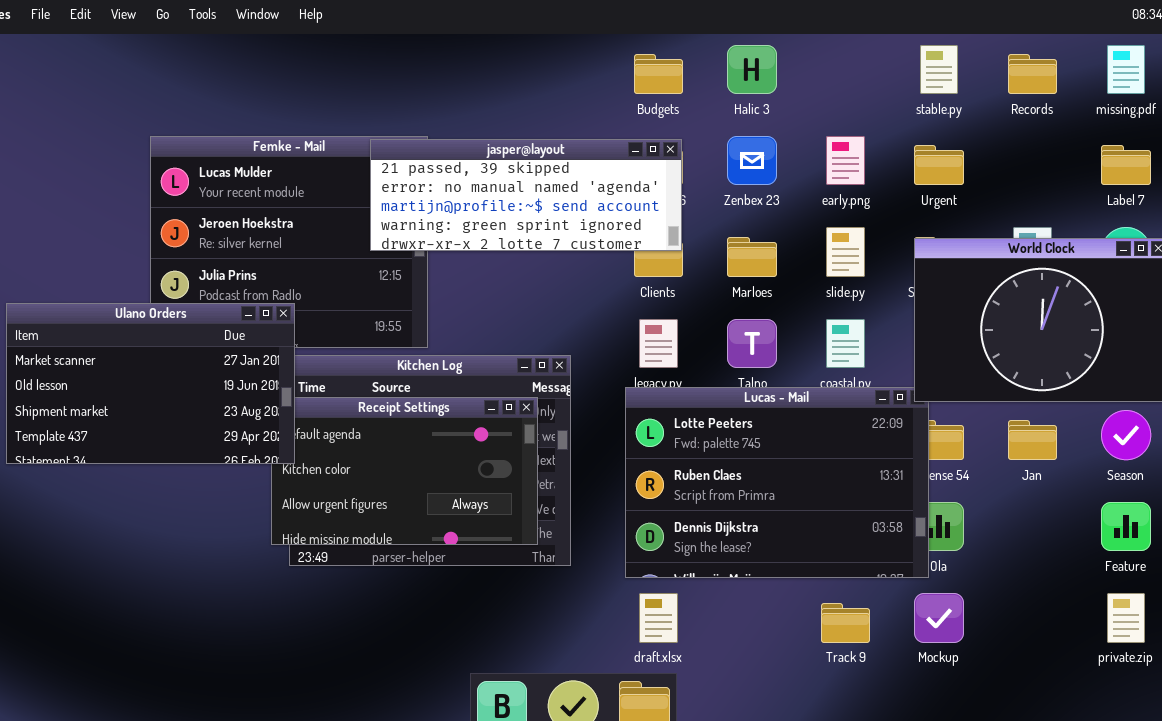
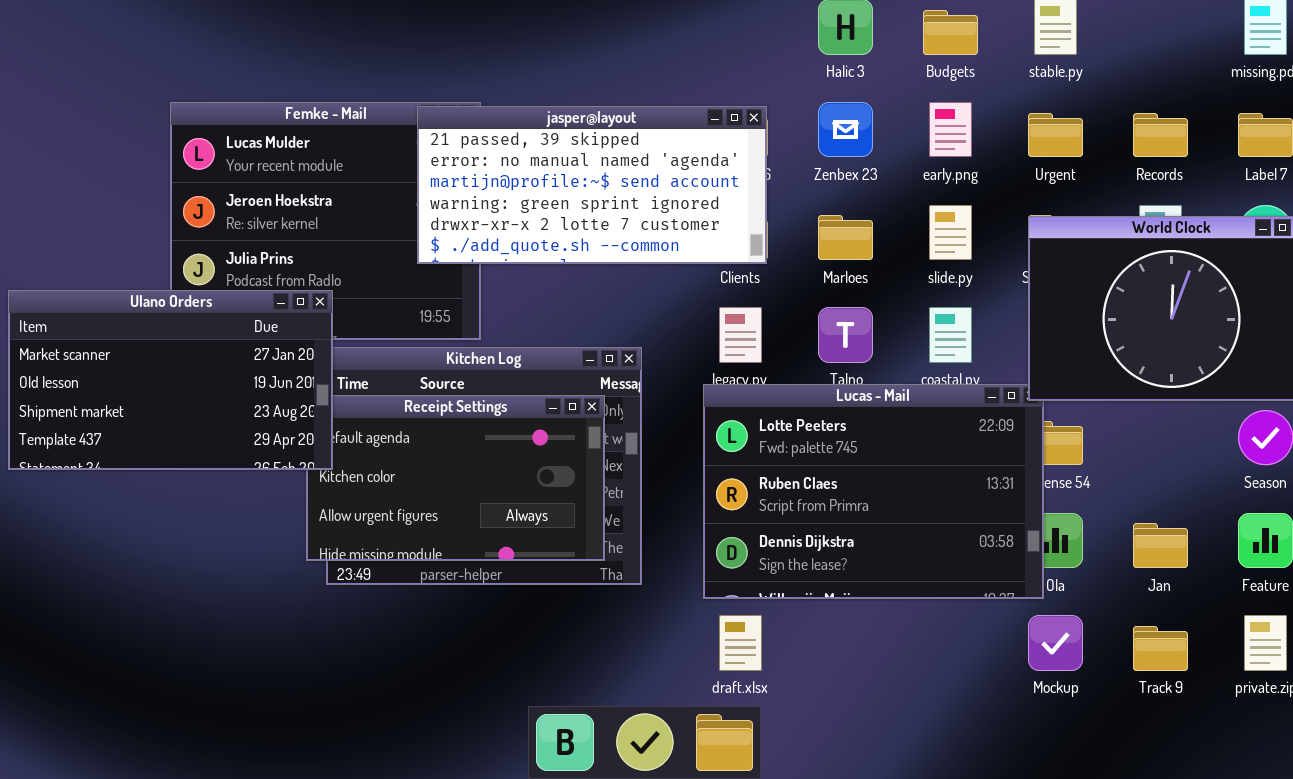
Budgets: [634,54,683,94] -> [923,10,978,55], moved
Records: [1008,54,1057,94] -> [1133,113,1188,157], moved
jasper@layout: [370,139,682,251] -> [417,106,767,264], resized
Jan: [1008,420,1057,460] -> [1133,523,1188,568], moved
Track 9: [821,603,870,643] -> [1133,626,1188,671], moved

